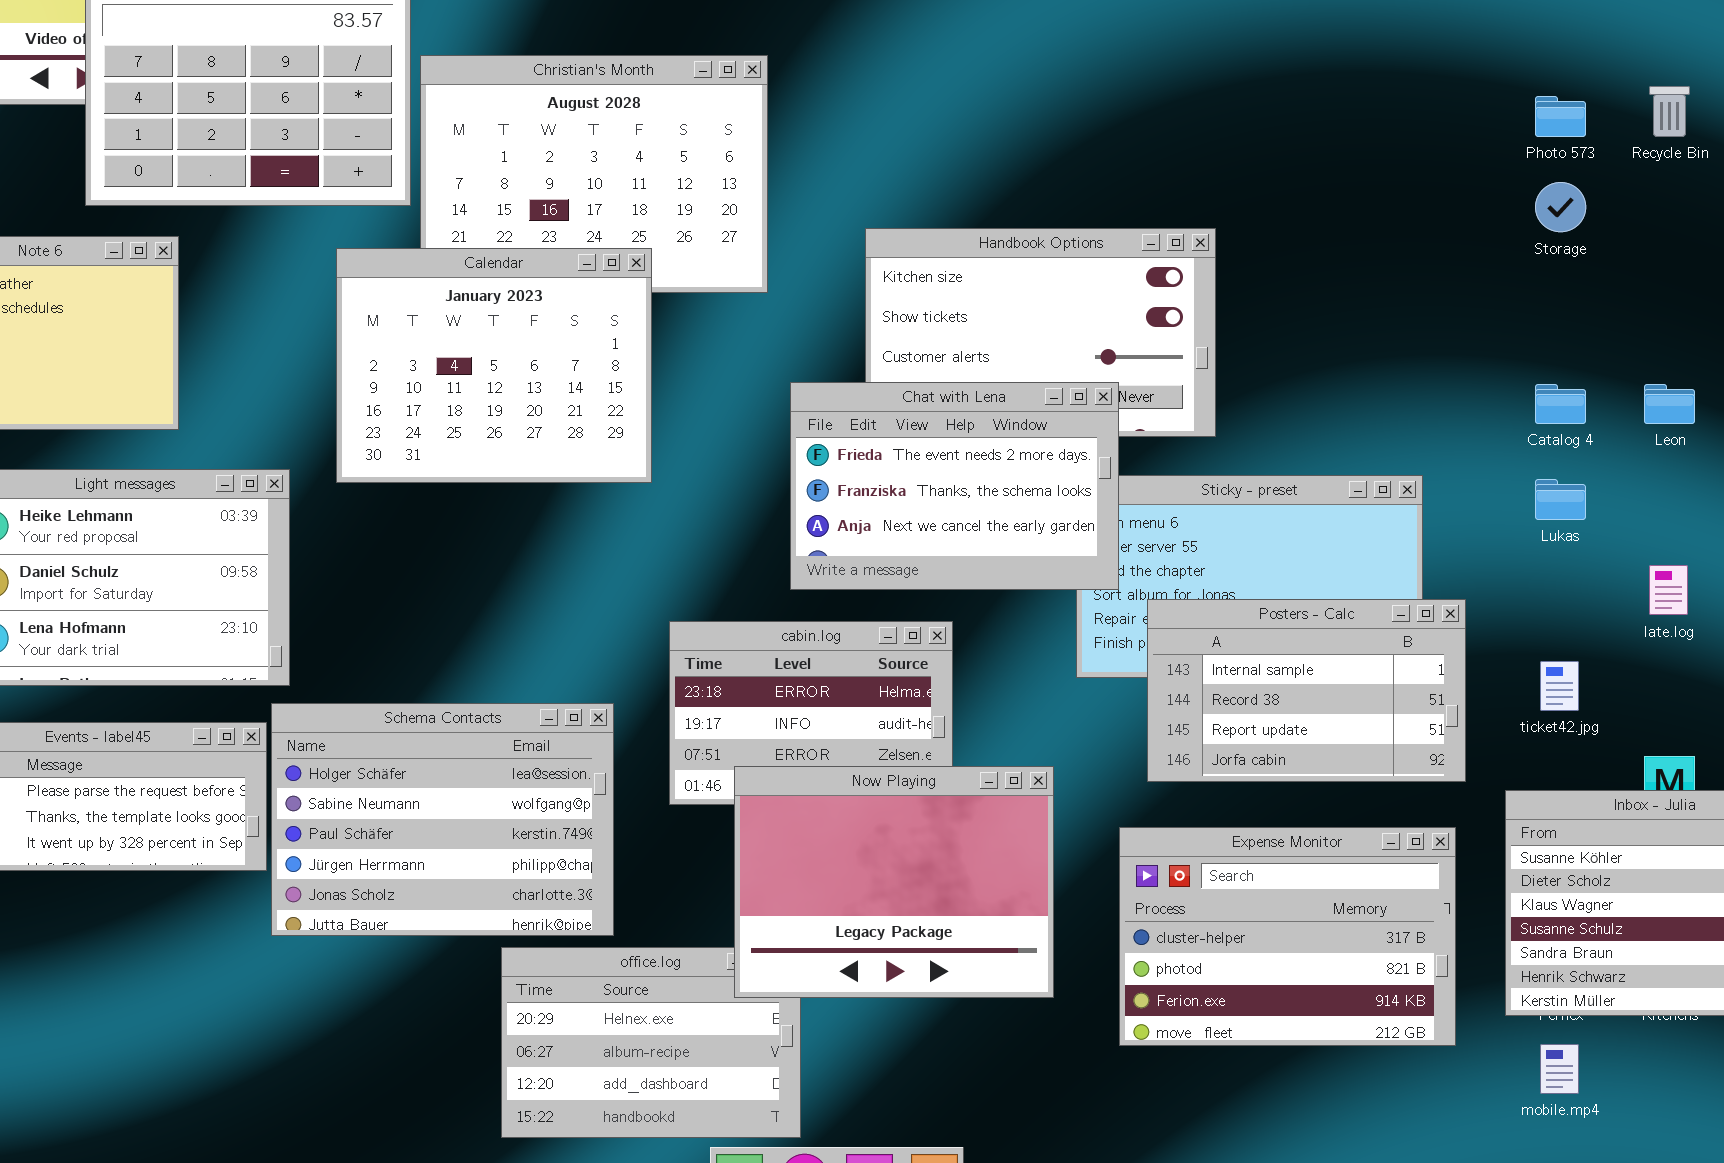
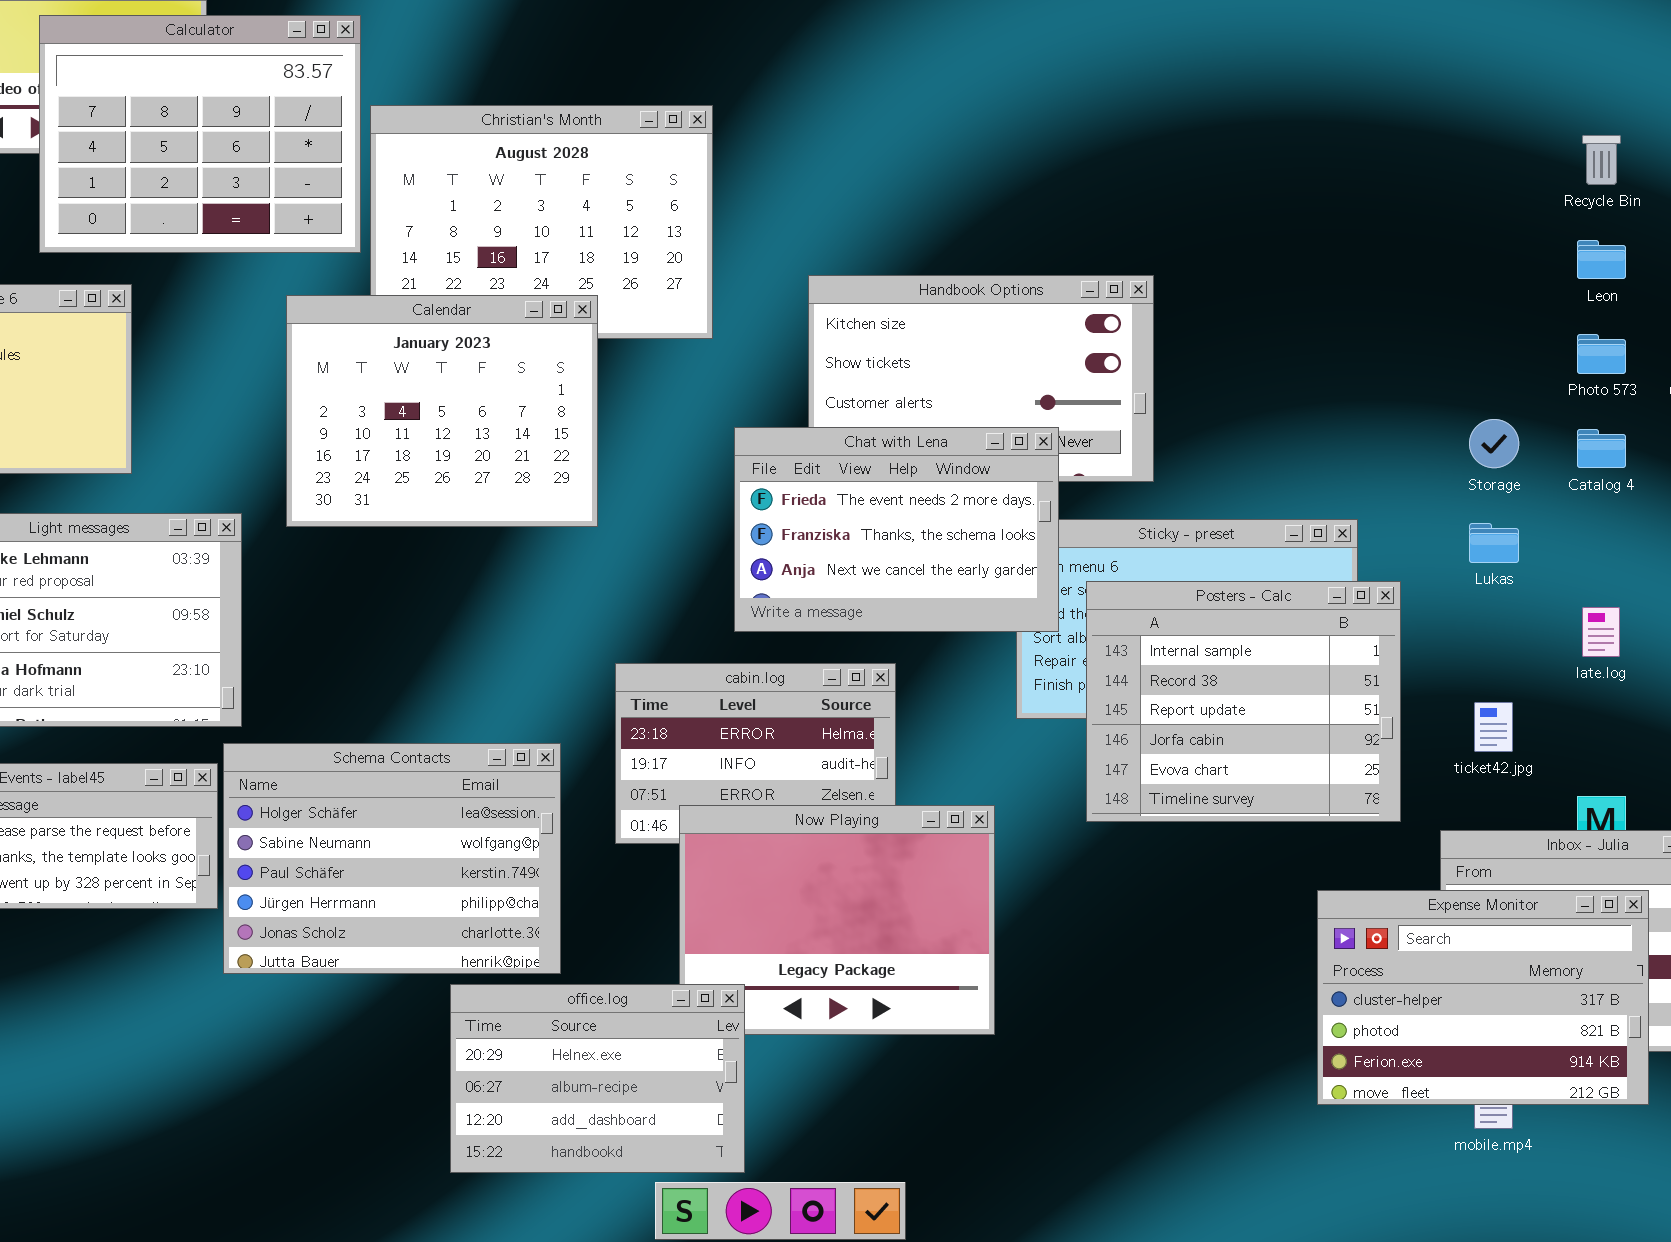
Photo 573: [1535,96,1586,137] -> [1577,334,1626,374], moved
Storage: [1535,182,1586,232] -> [1469,419,1519,468], moved
Catalog 4: [1535,384,1586,424] -> [1577,429,1626,468], moved
Leon: [1644,384,1695,424] -> [1577,240,1626,279], moved
Posters - Calc: [1147,599,1466,782] -> [1086,581,1401,822], resized
Expense Monitor: [1119,827,1456,1046] -> [1317,890,1649,1105], moved
office.log: [501,947,801,1138] -> [450,984,745,1173], raised

